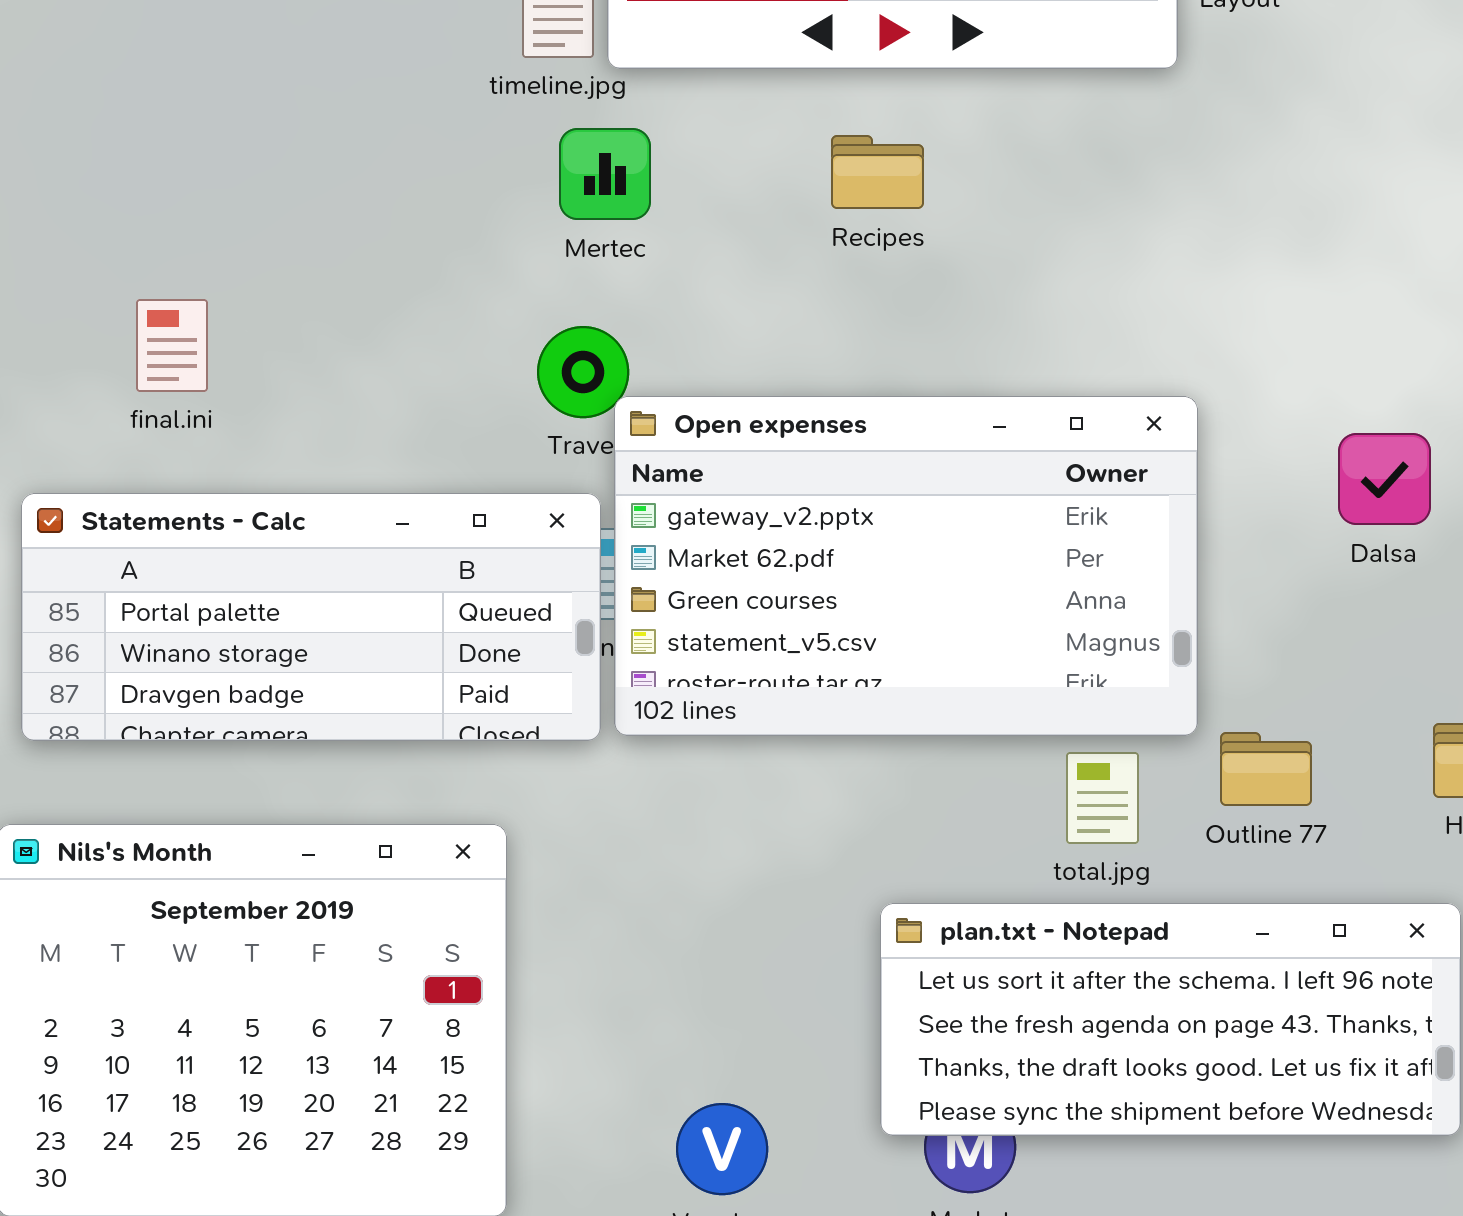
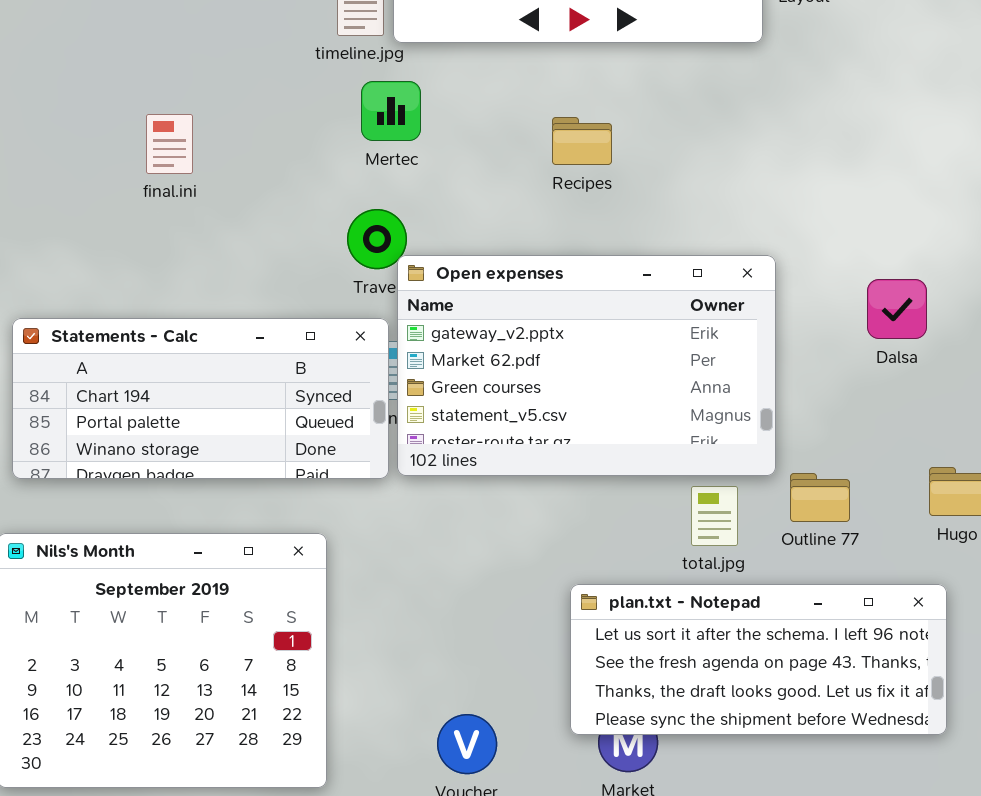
Recipes: [831,135,924,209] -> [552,117,612,165], moved
final.ini: [136,299,208,392] -> [146,114,193,174], moved
Statements - Calc: [21,493,601,741] -> [12,318,389,479], scrolled up 1 row

